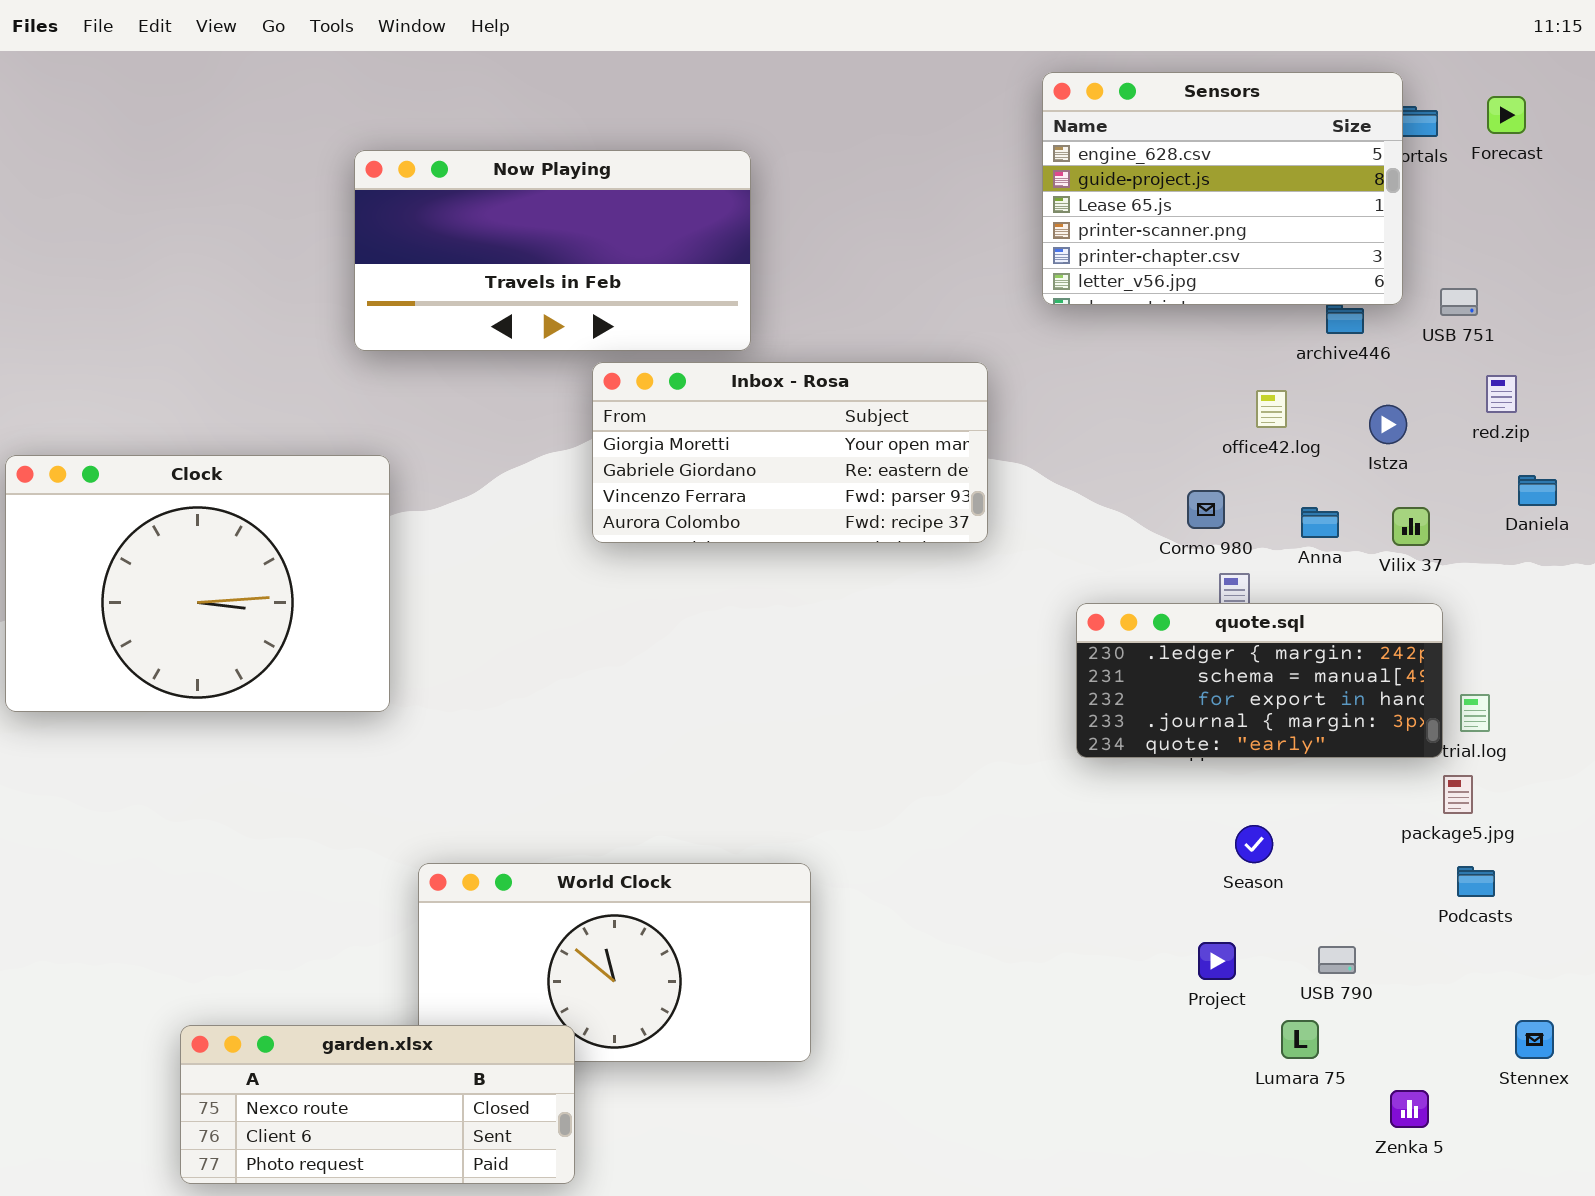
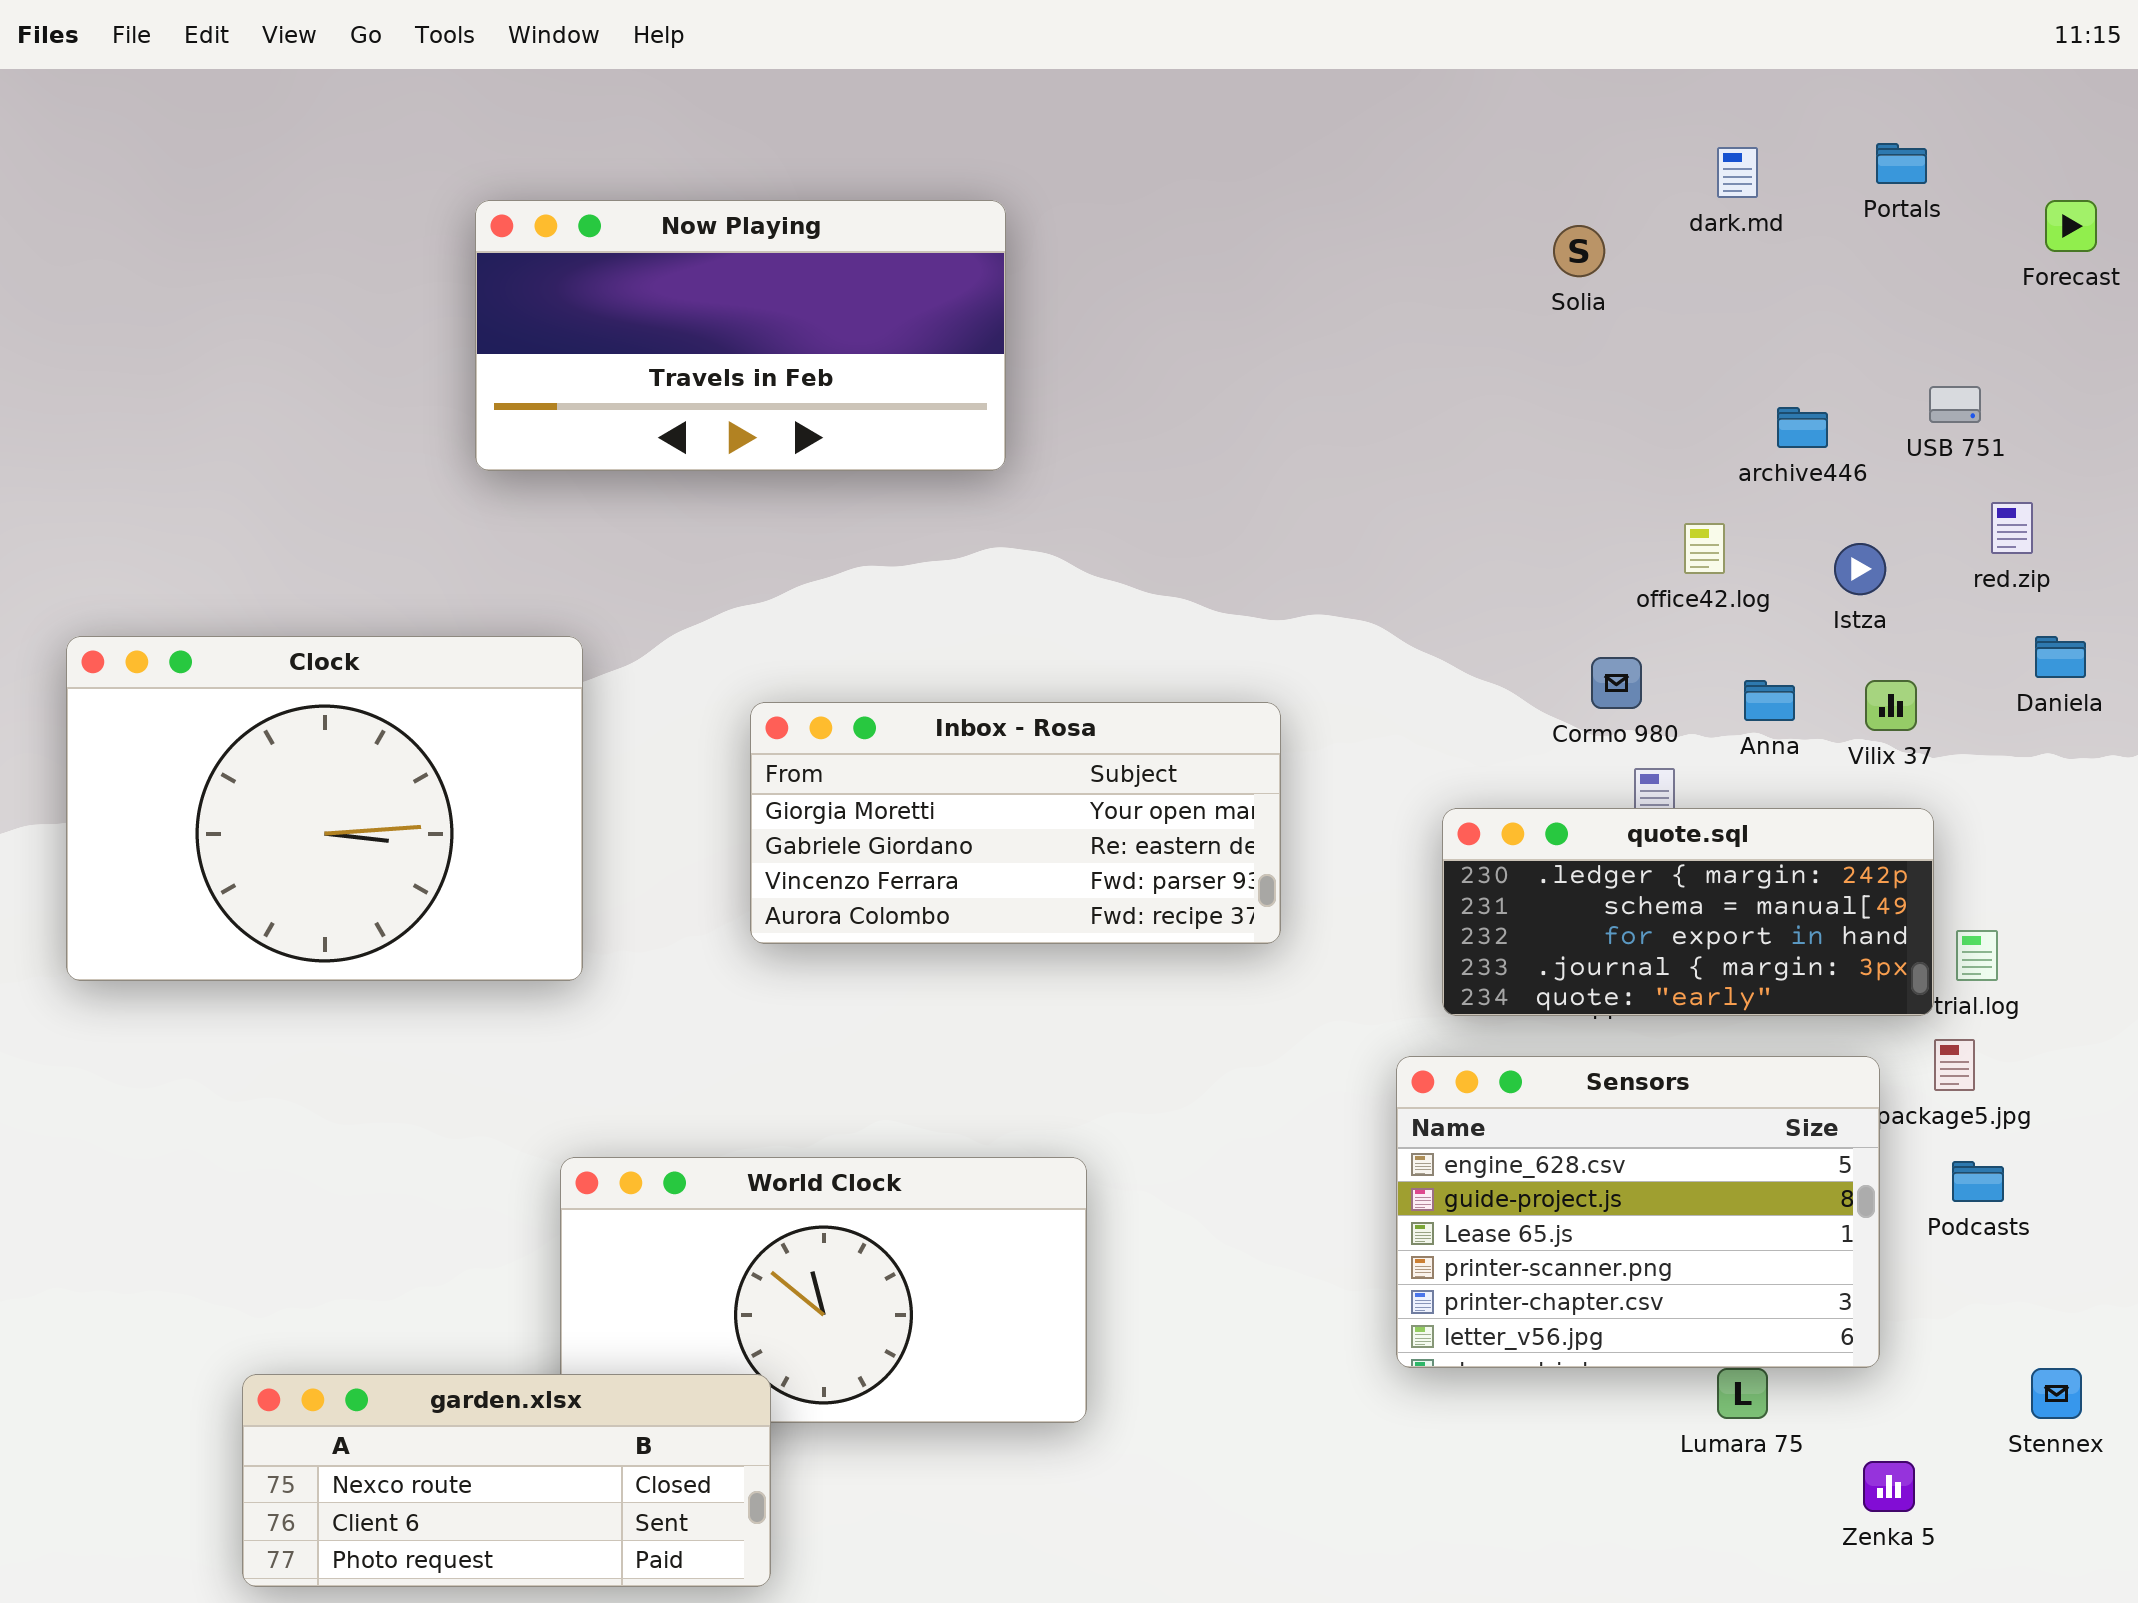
Sensors: [1042,72,1403,305] -> [1396,1056,1880,1368], moved
Forecast: [1487,96,1526,134] -> [2045,200,2097,252], moved
Inbox - Rosa: [592,362,988,543] -> [750,702,1281,944], moved
Clock: [5,455,390,712] -> [66,636,583,981], moved

